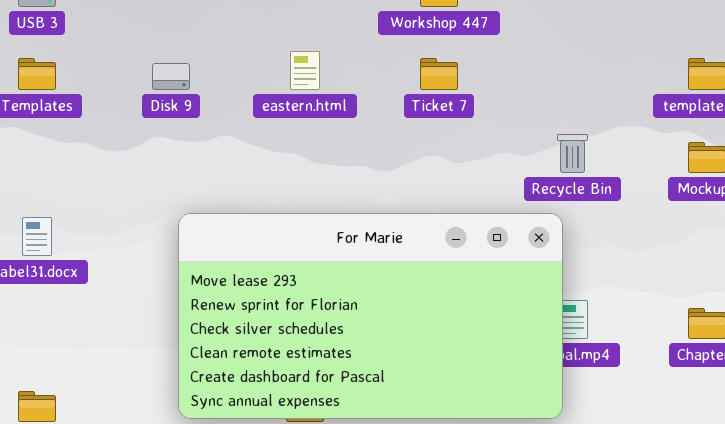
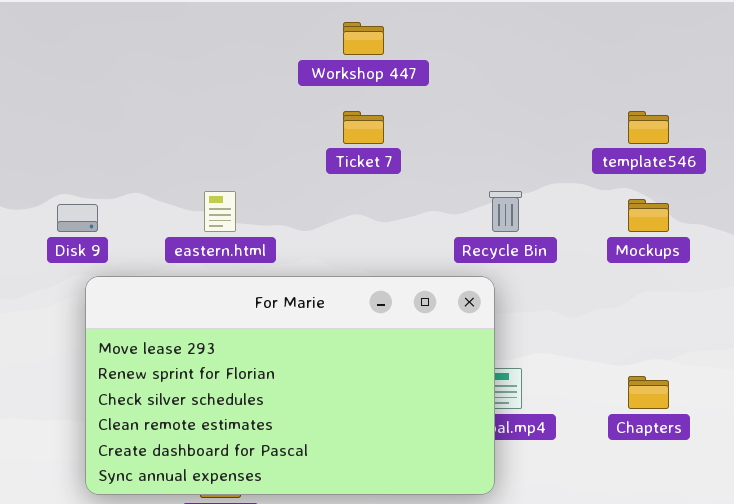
eastern.html: [290,51,320,90] -> [204,191,236,232], moved
Disk 9: [152,63,190,90] -> [57,204,98,232], moved

